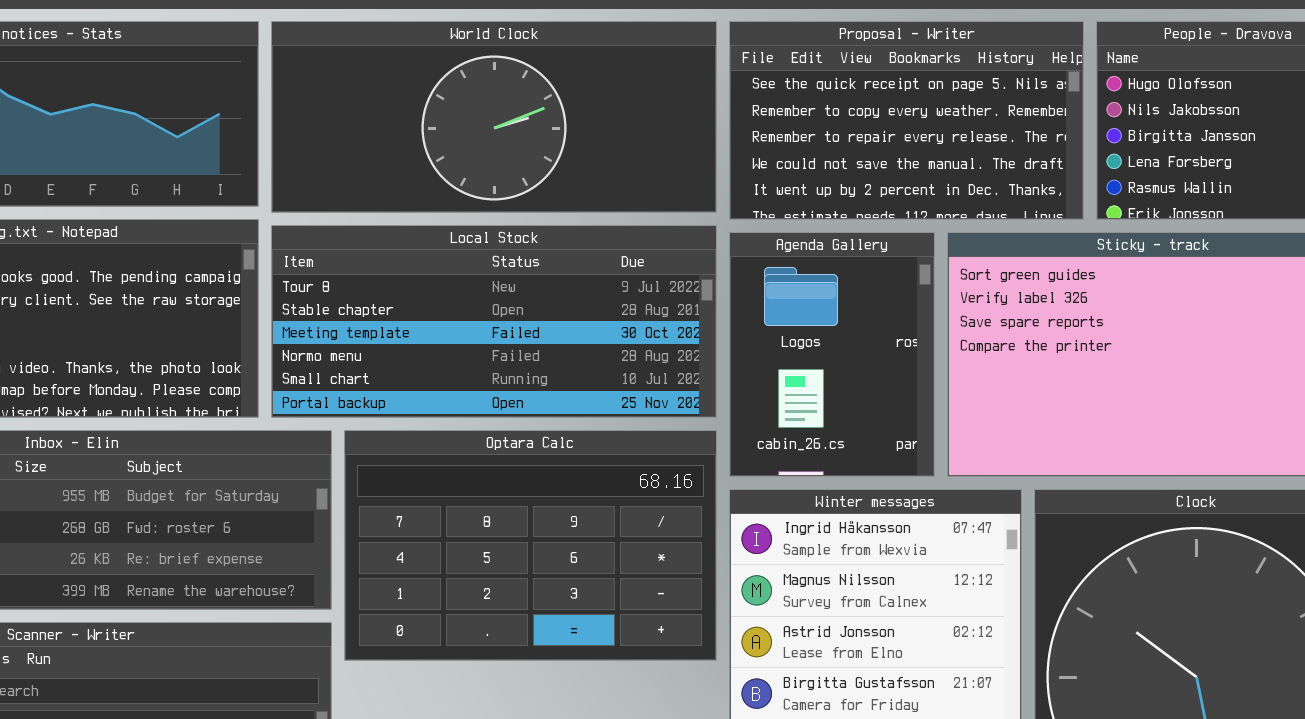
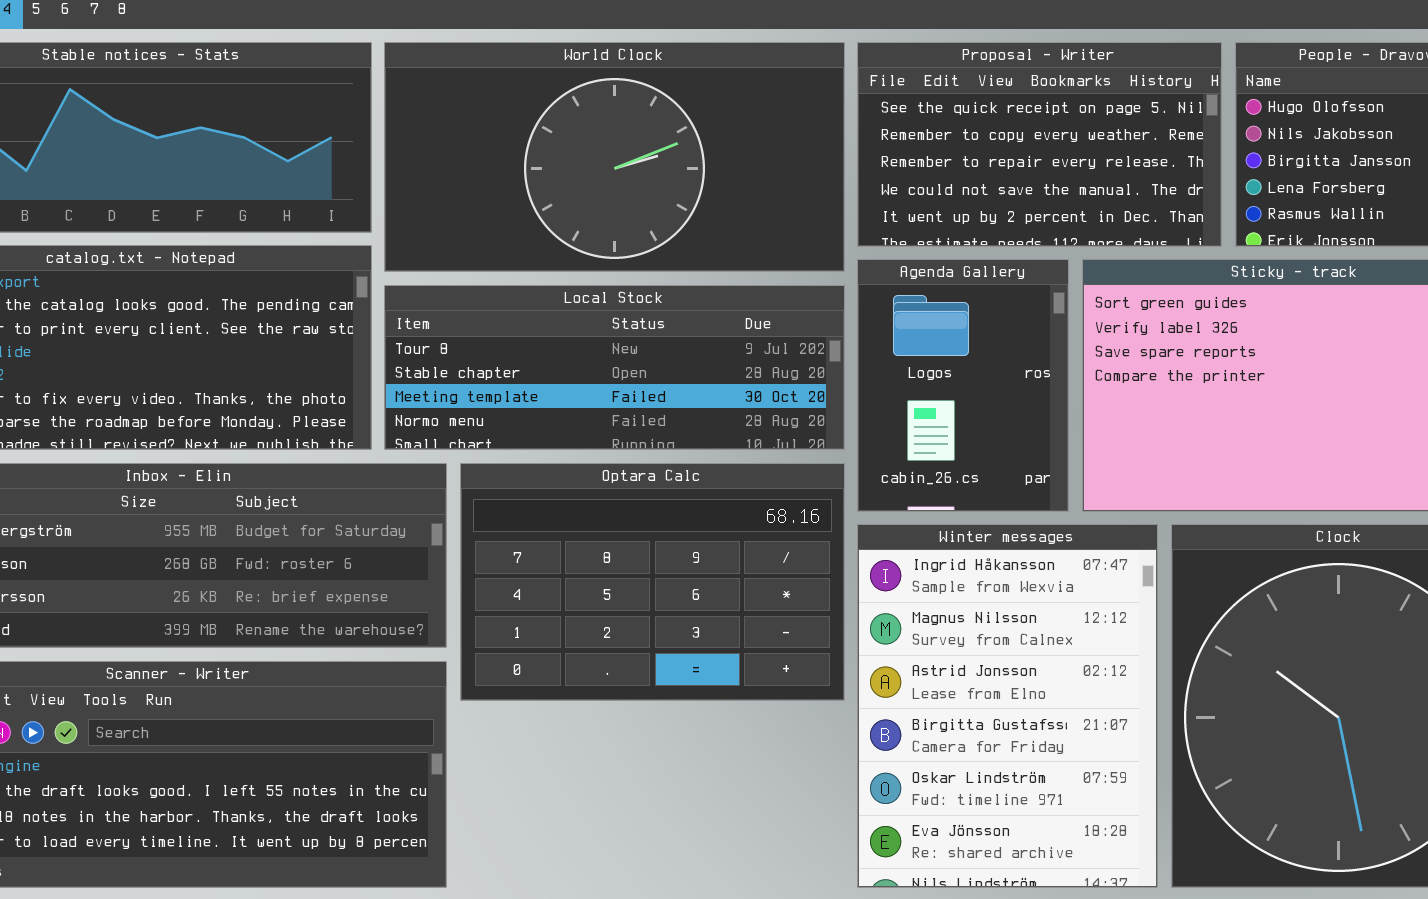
World Clock: [271,21,717,213] -> [384,42,845,272], resized
Local Stock: [271,225,717,418] -> [384,285,845,450], resized

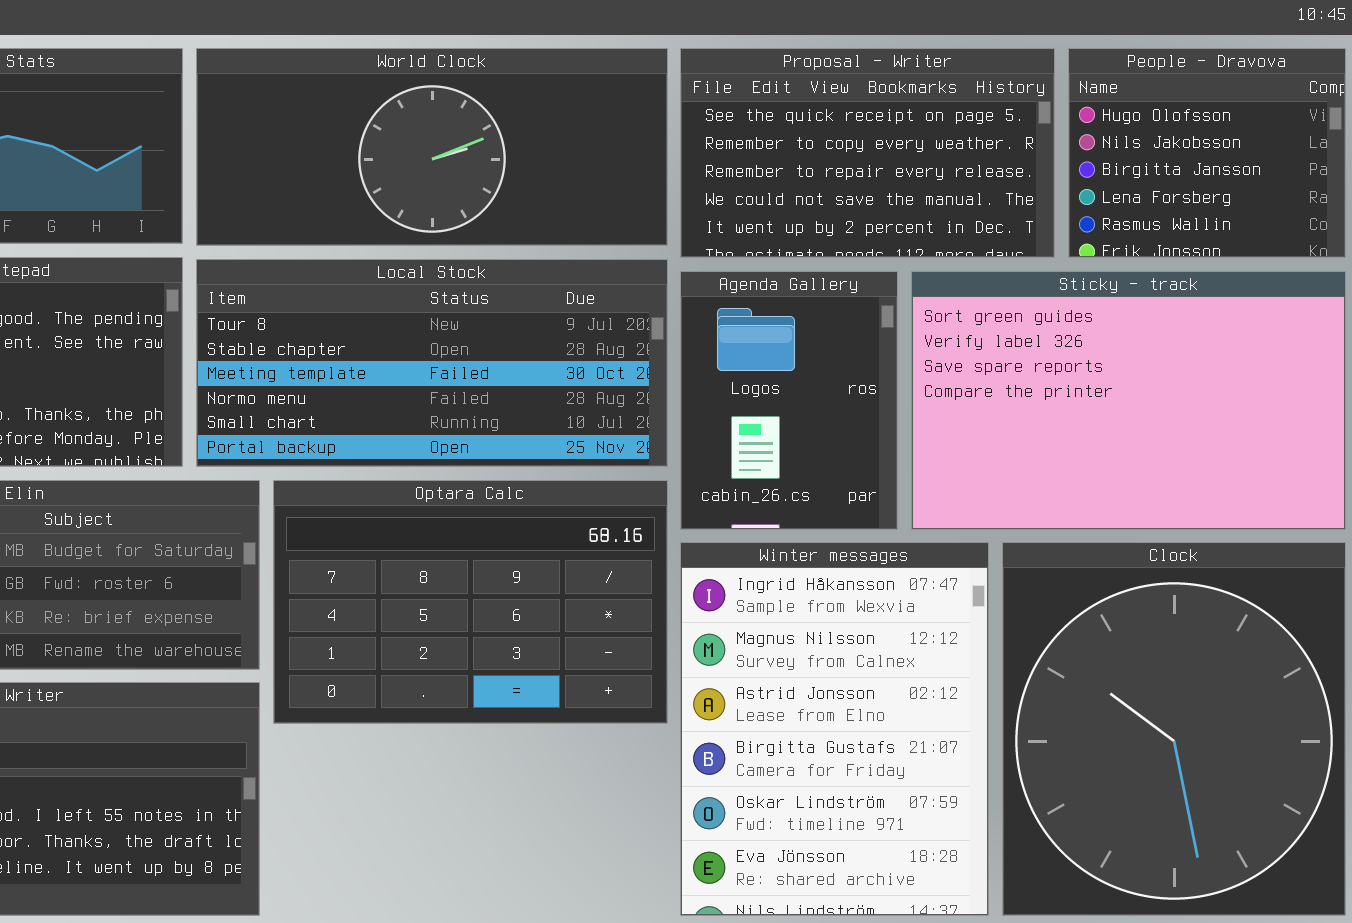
World Clock: [384,42,845,272] -> [196,48,668,246], resized
Local Stock: [384,285,845,450] -> [196,259,668,467], resized

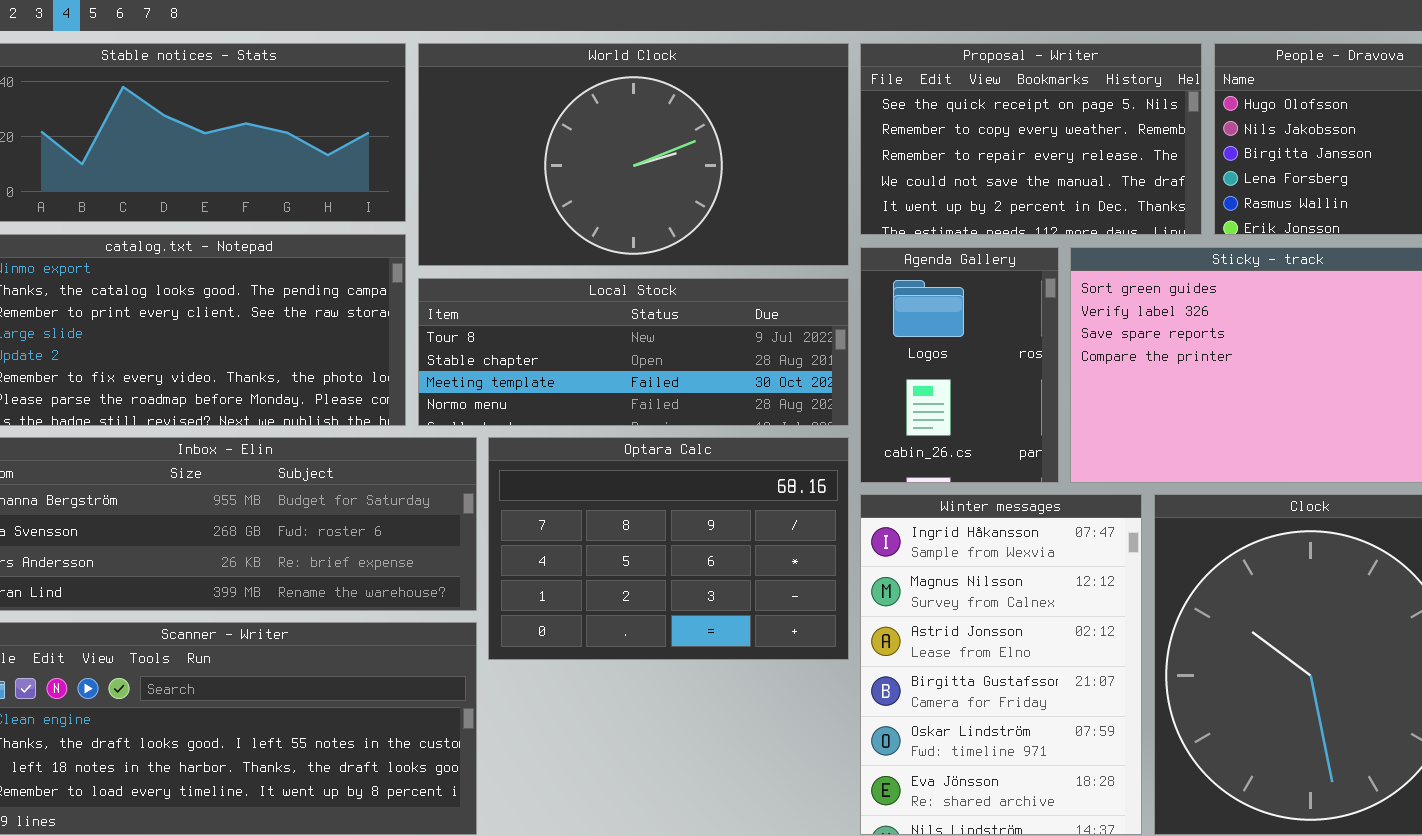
World Clock: [196,48,668,246] -> [418,43,849,266], resized
Local Stock: [196,259,668,467] -> [418,278,849,426], resized

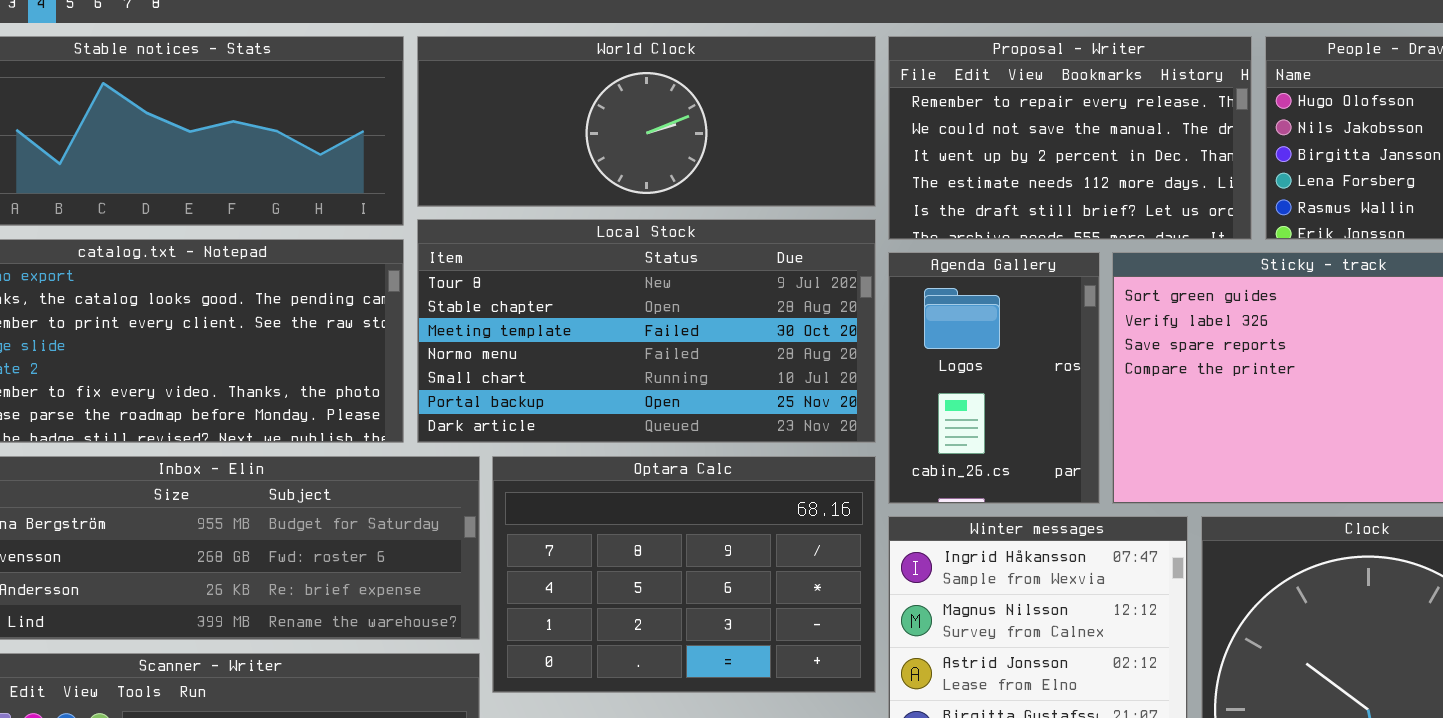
World Clock: [418,43,849,266] -> [417,36,876,207], resized
Proposal - Writer: [860,43,1202,235] -> [888,36,1252,240], scrolled down 2 rows
Local Stock: [418,278,849,426] -> [417,219,876,443], resized

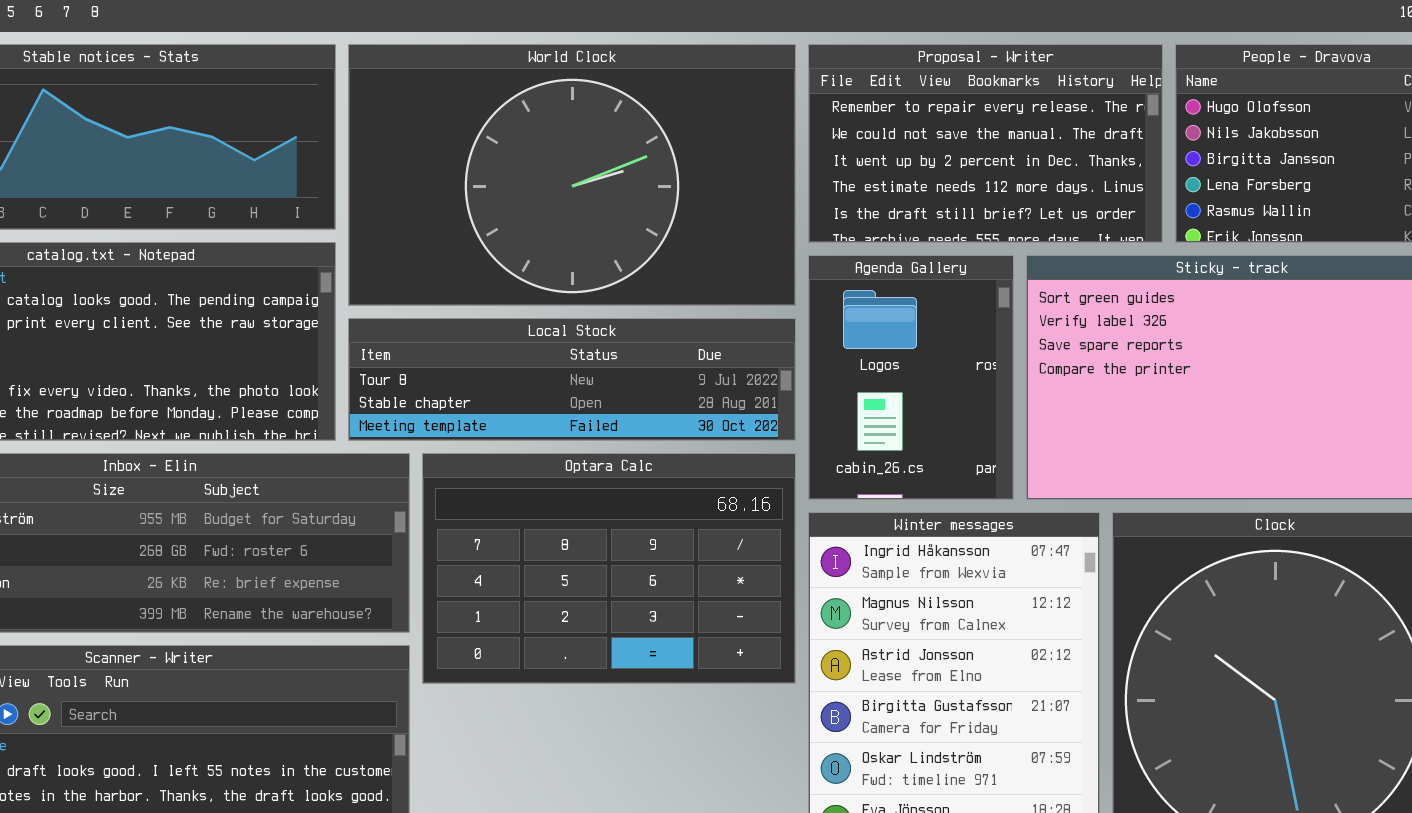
World Clock: [417,36,876,207] -> [348,44,796,306], resized
Local Stock: [417,219,876,443] -> [348,318,796,441], resized

